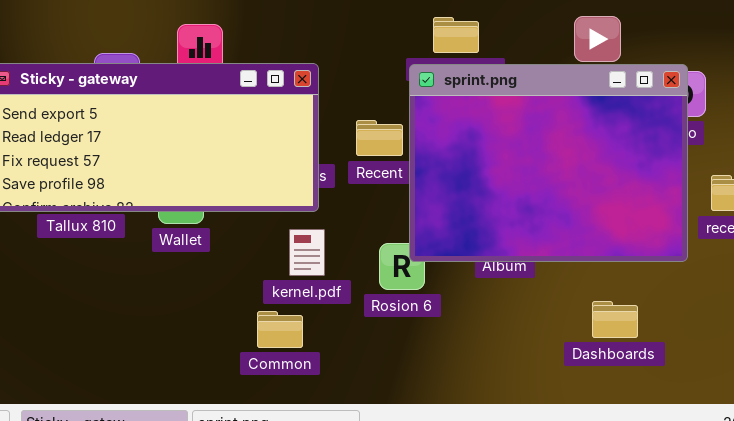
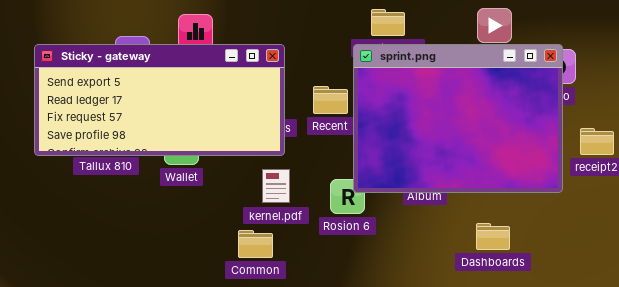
Dashboards: [592,301,638,338] -> [476,223,510,250], moved

